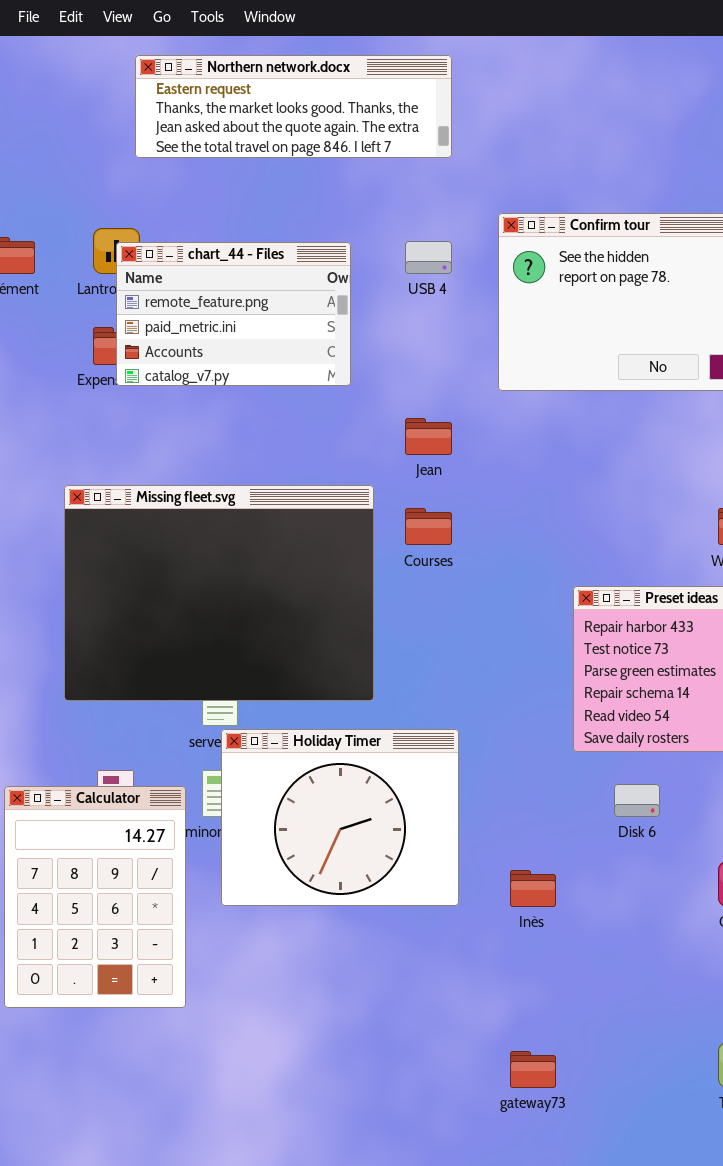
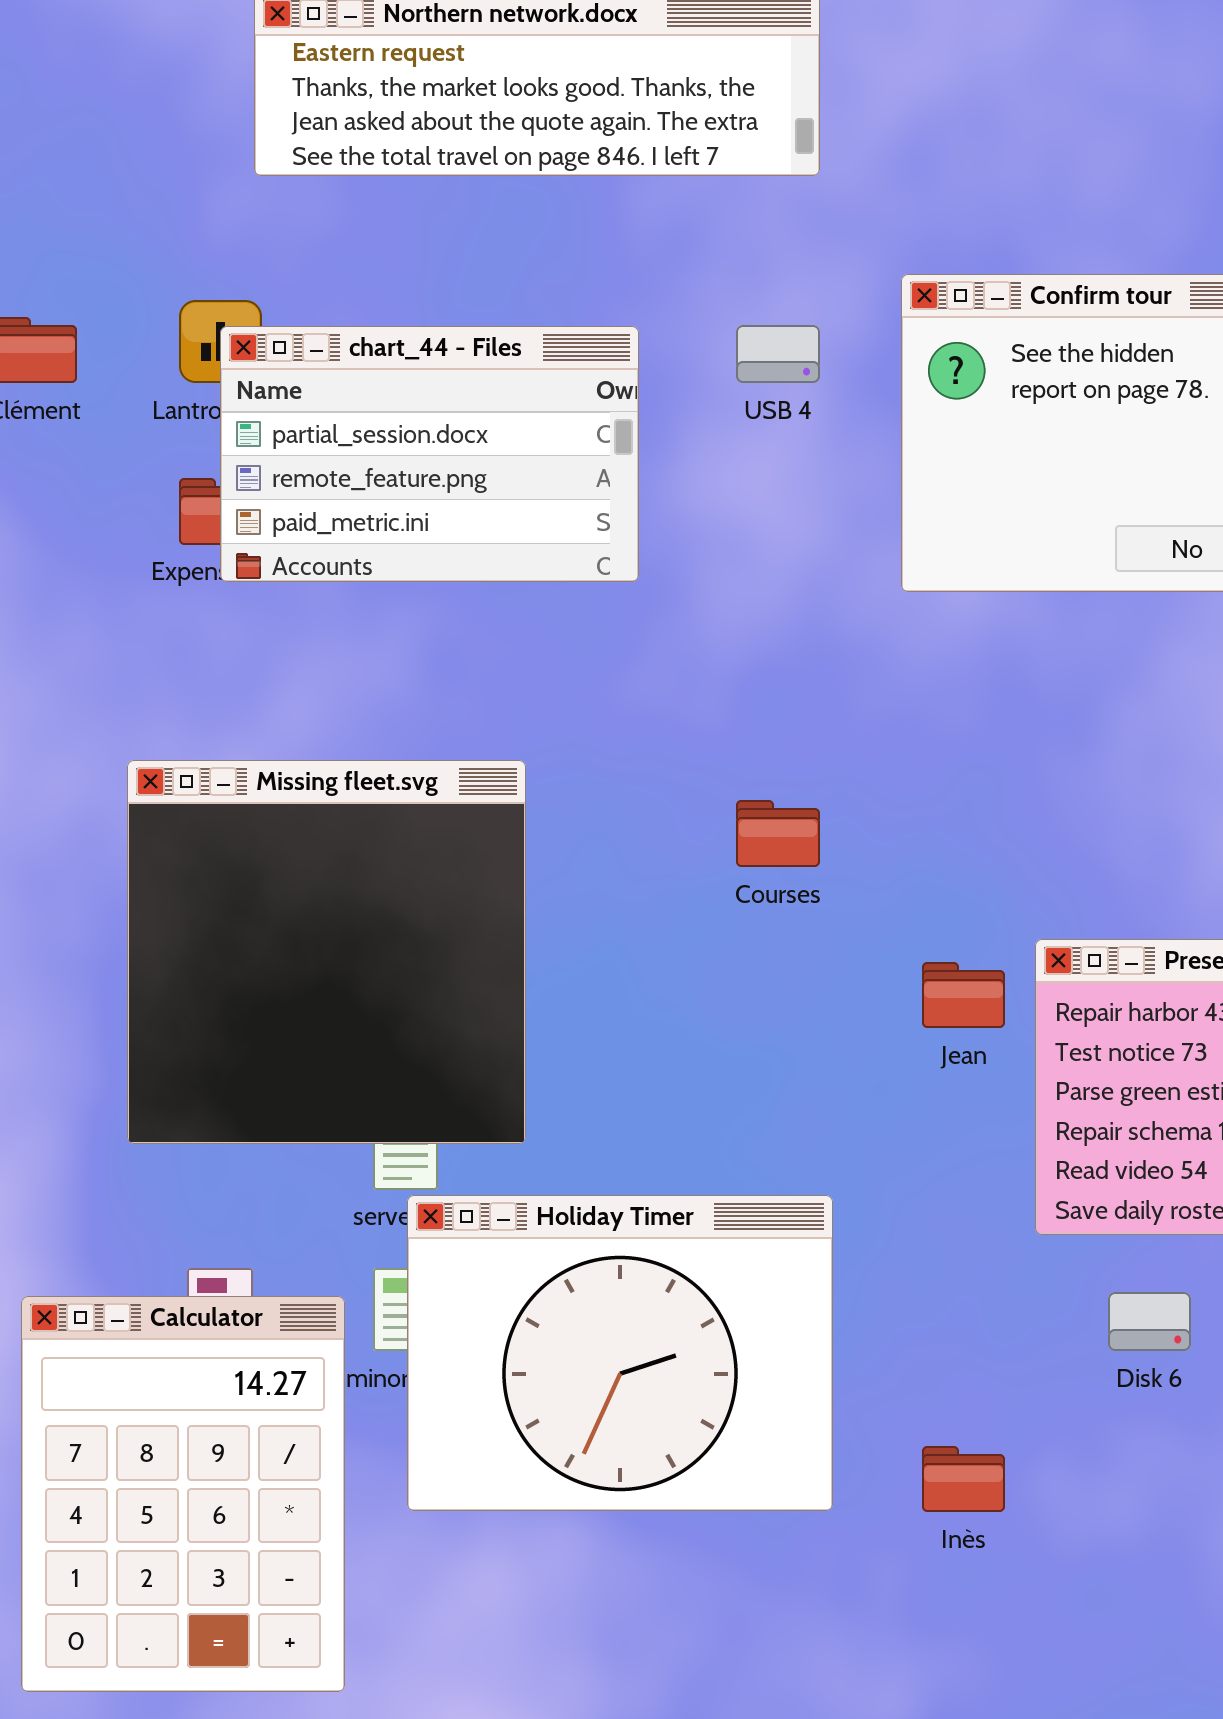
chart_44 - Files: [116,242,351,386] -> [220,326,639,582], scrolled up 1 row
Jean: [405,418,452,455] -> [922,962,1005,1028], moved
Missing fleet.svg: [64,485,374,701] -> [127,760,526,1144], resized

